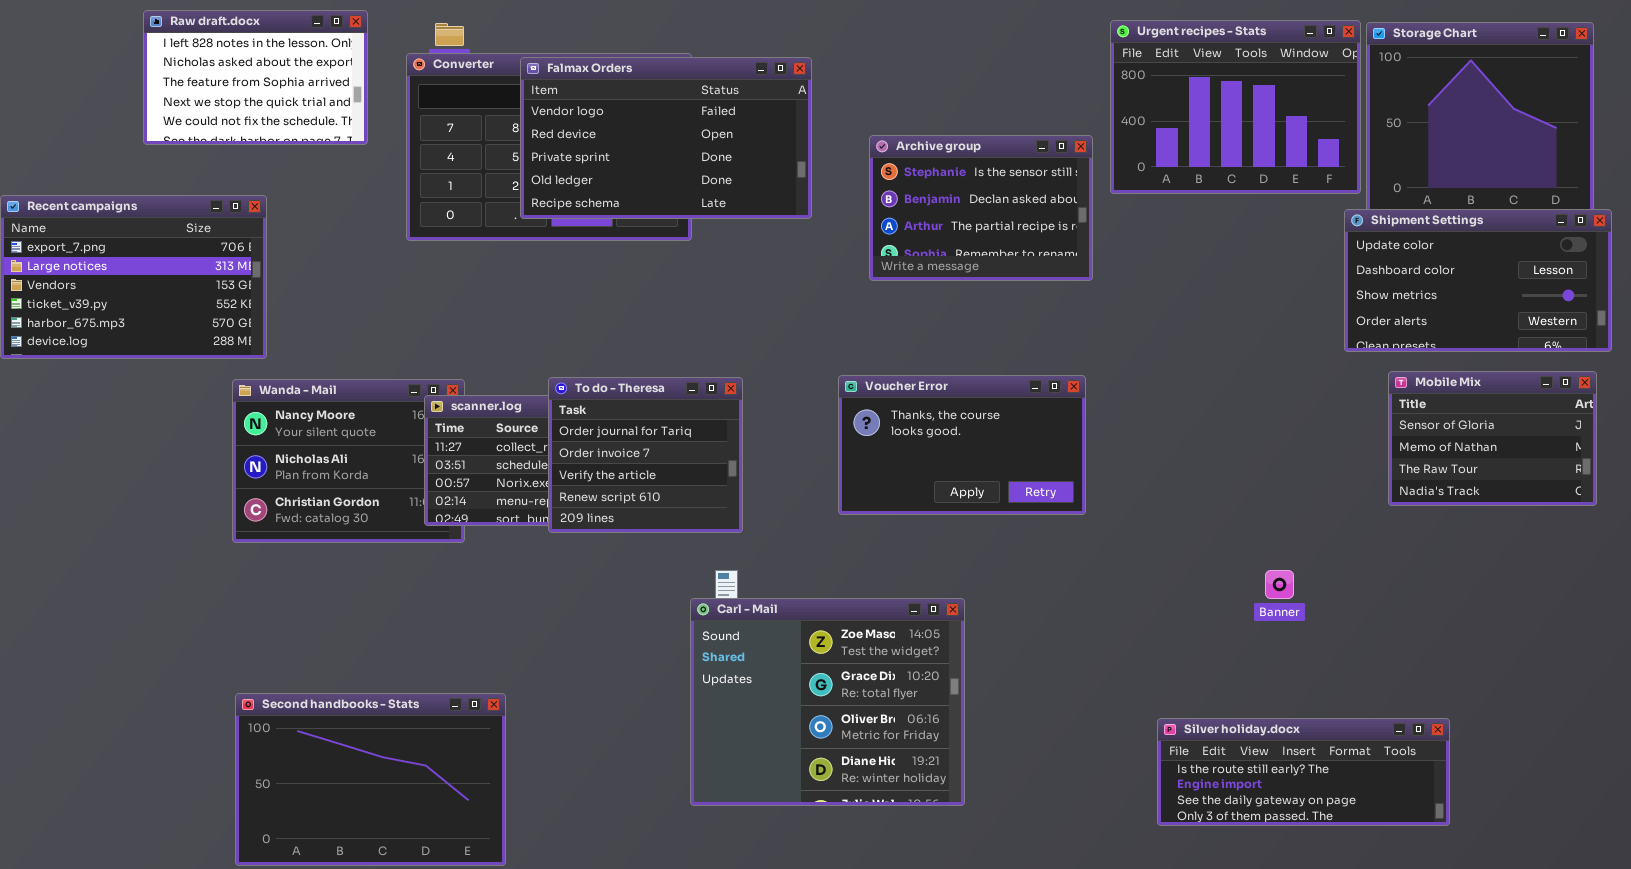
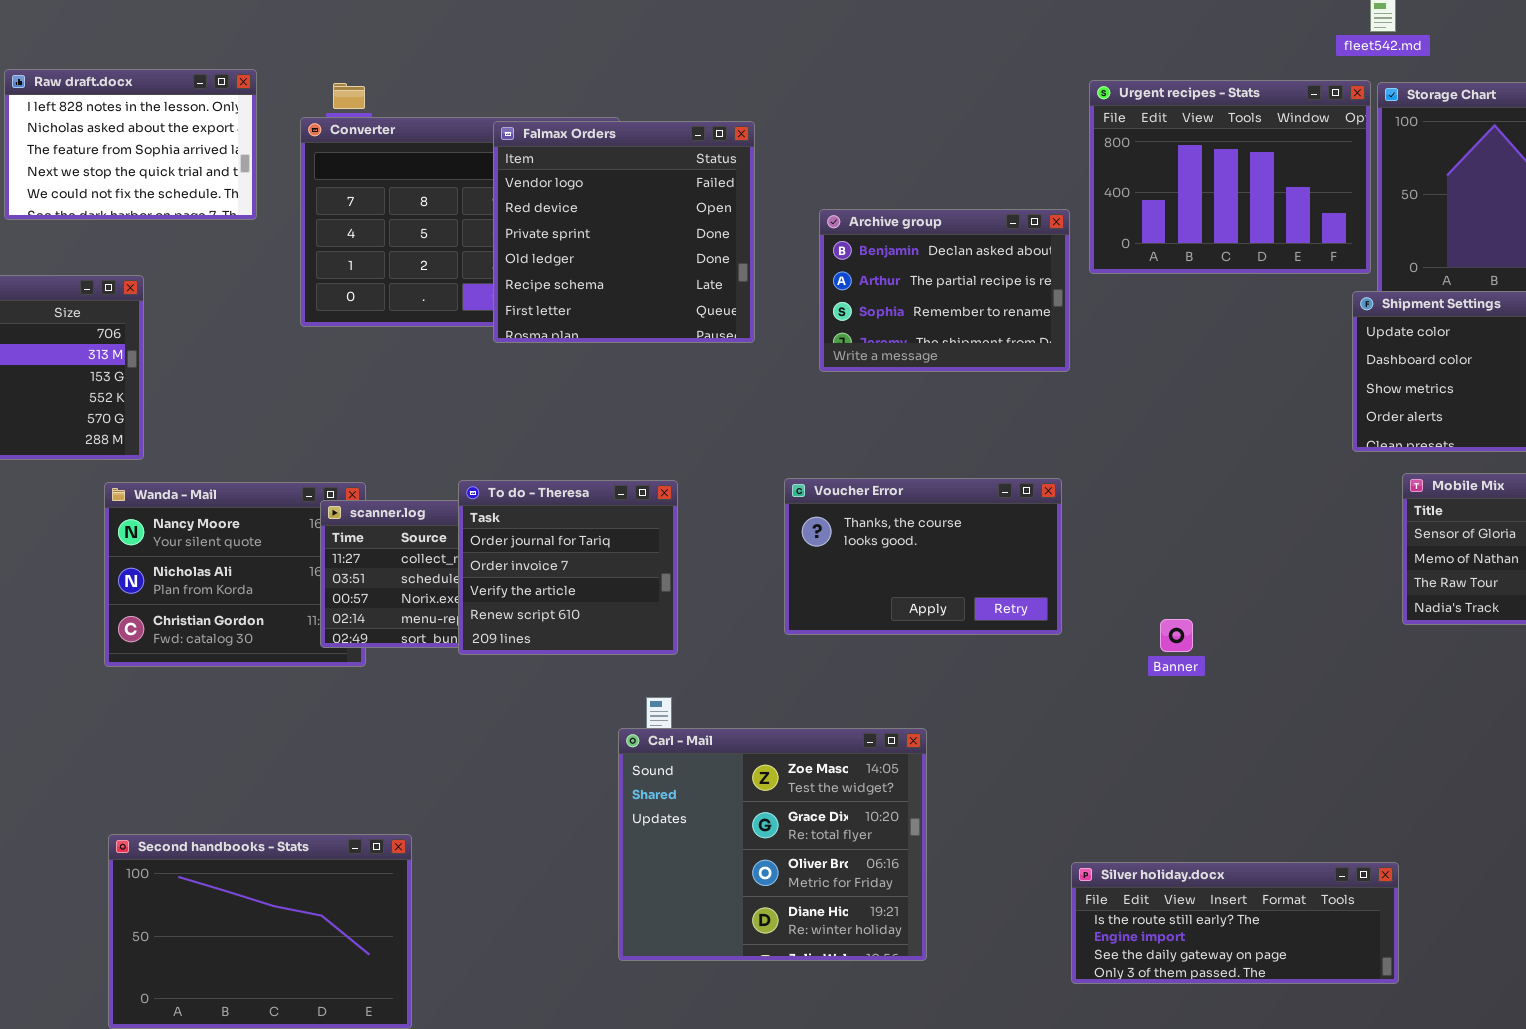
Falmax Orders: [520,57,812,219] -> [493,121,755,343], resized
Archive group: [869,135,1093,281] -> [819,209,1070,372], scrolled down 1 row
Banner: [1265,570,1294,599] -> [1160,619,1193,652], moved
Silver holiday.docx: [1157,718,1450,826] -> [1071,862,1399,984], moved

